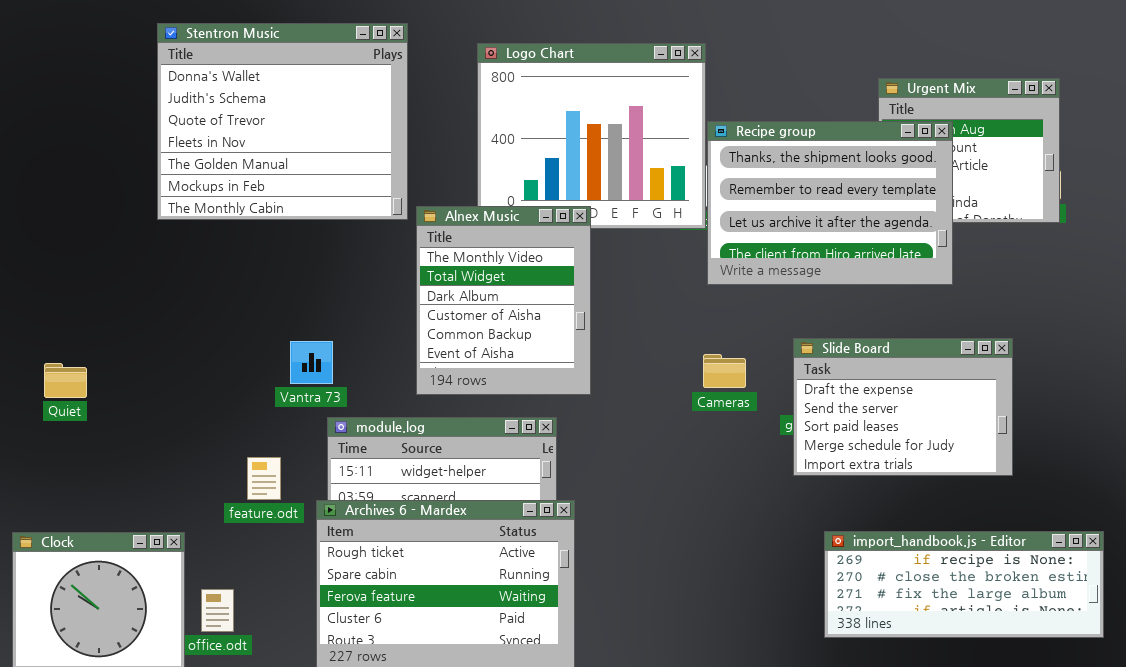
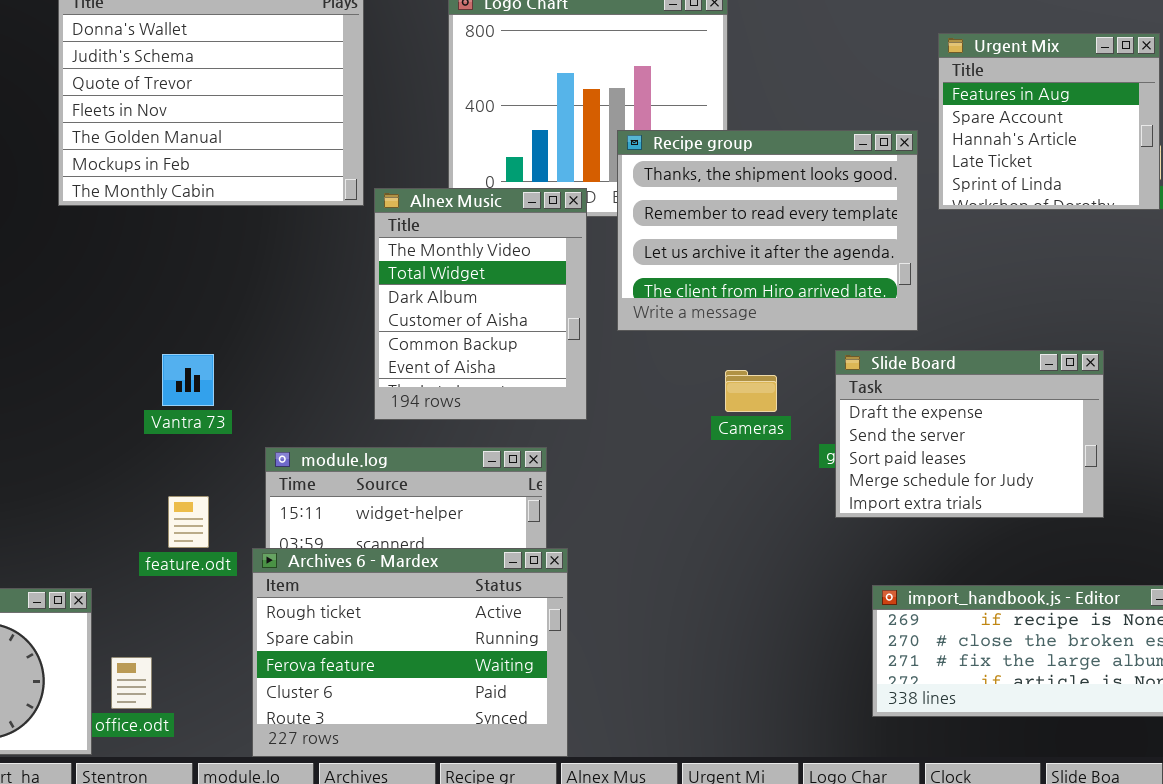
Recipe group: [707,121,953,285] -> [617,130,918,331], moved
Vantra 73: [290,341,333,384] -> [162,354,214,406], moved

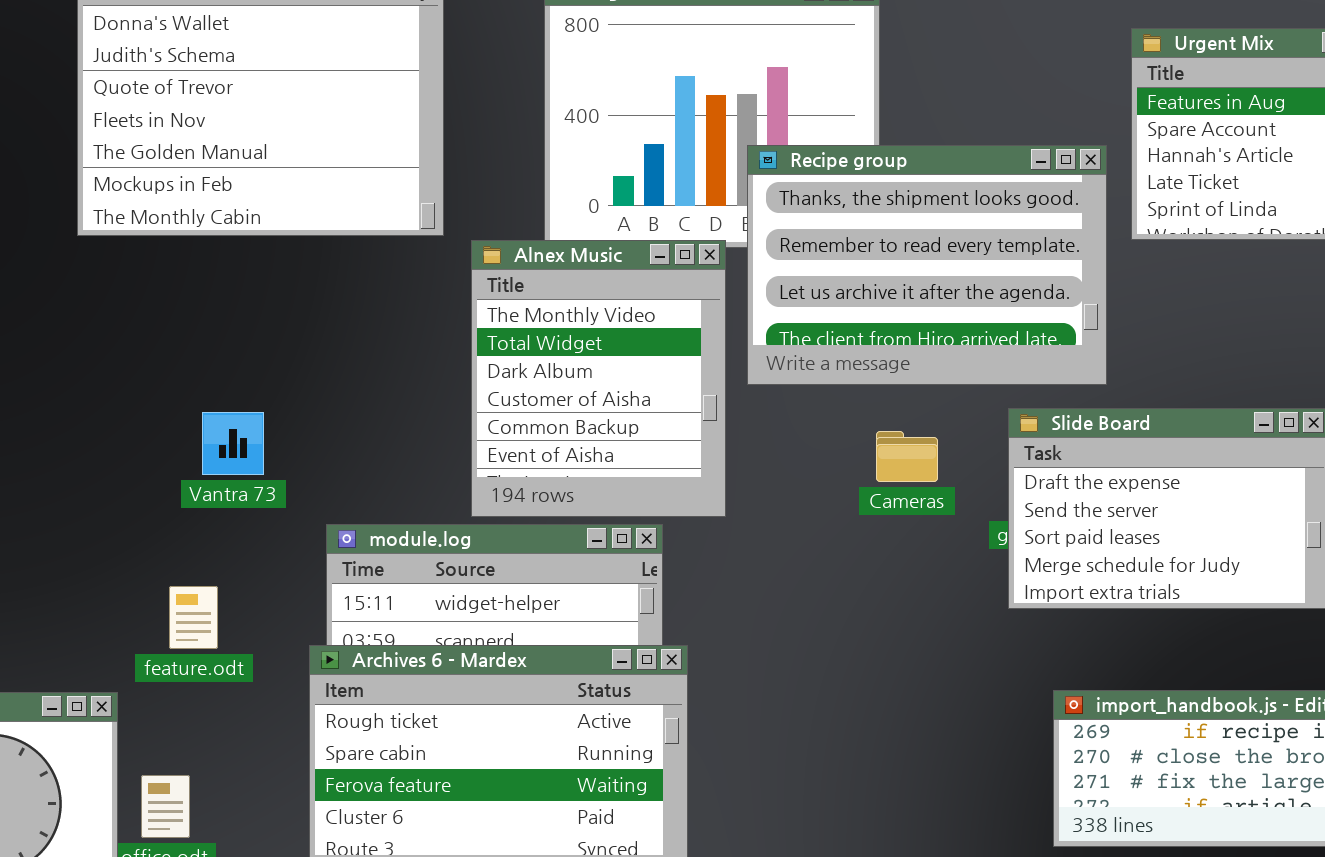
Alnex Music: [374,188,587,420] -> [471,240,726,517], moved
feature.odt: [168,496,209,548] -> [169,586,218,649], moved

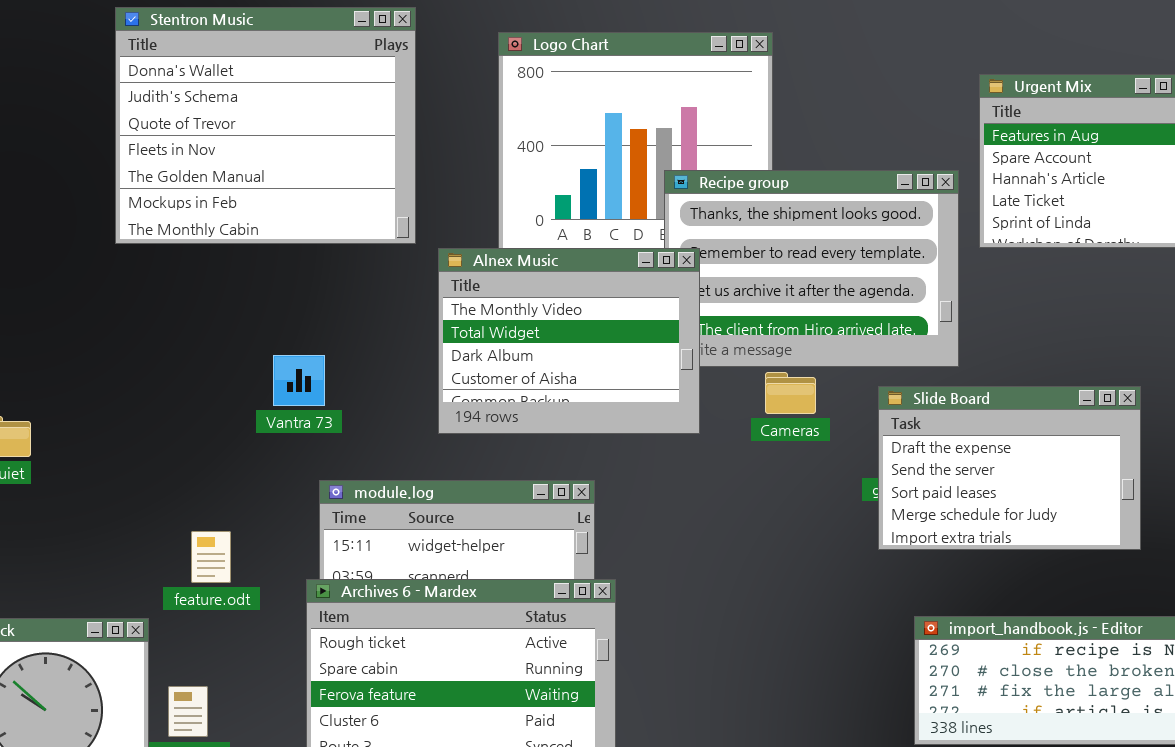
Alnex Music: [471,240,726,517] -> [438,248,700,434], resized
Vantra 73: [202,412,264,475] -> [273,355,325,406], moved
Cameras: [876,431,938,482] -> [765,372,816,414], moved

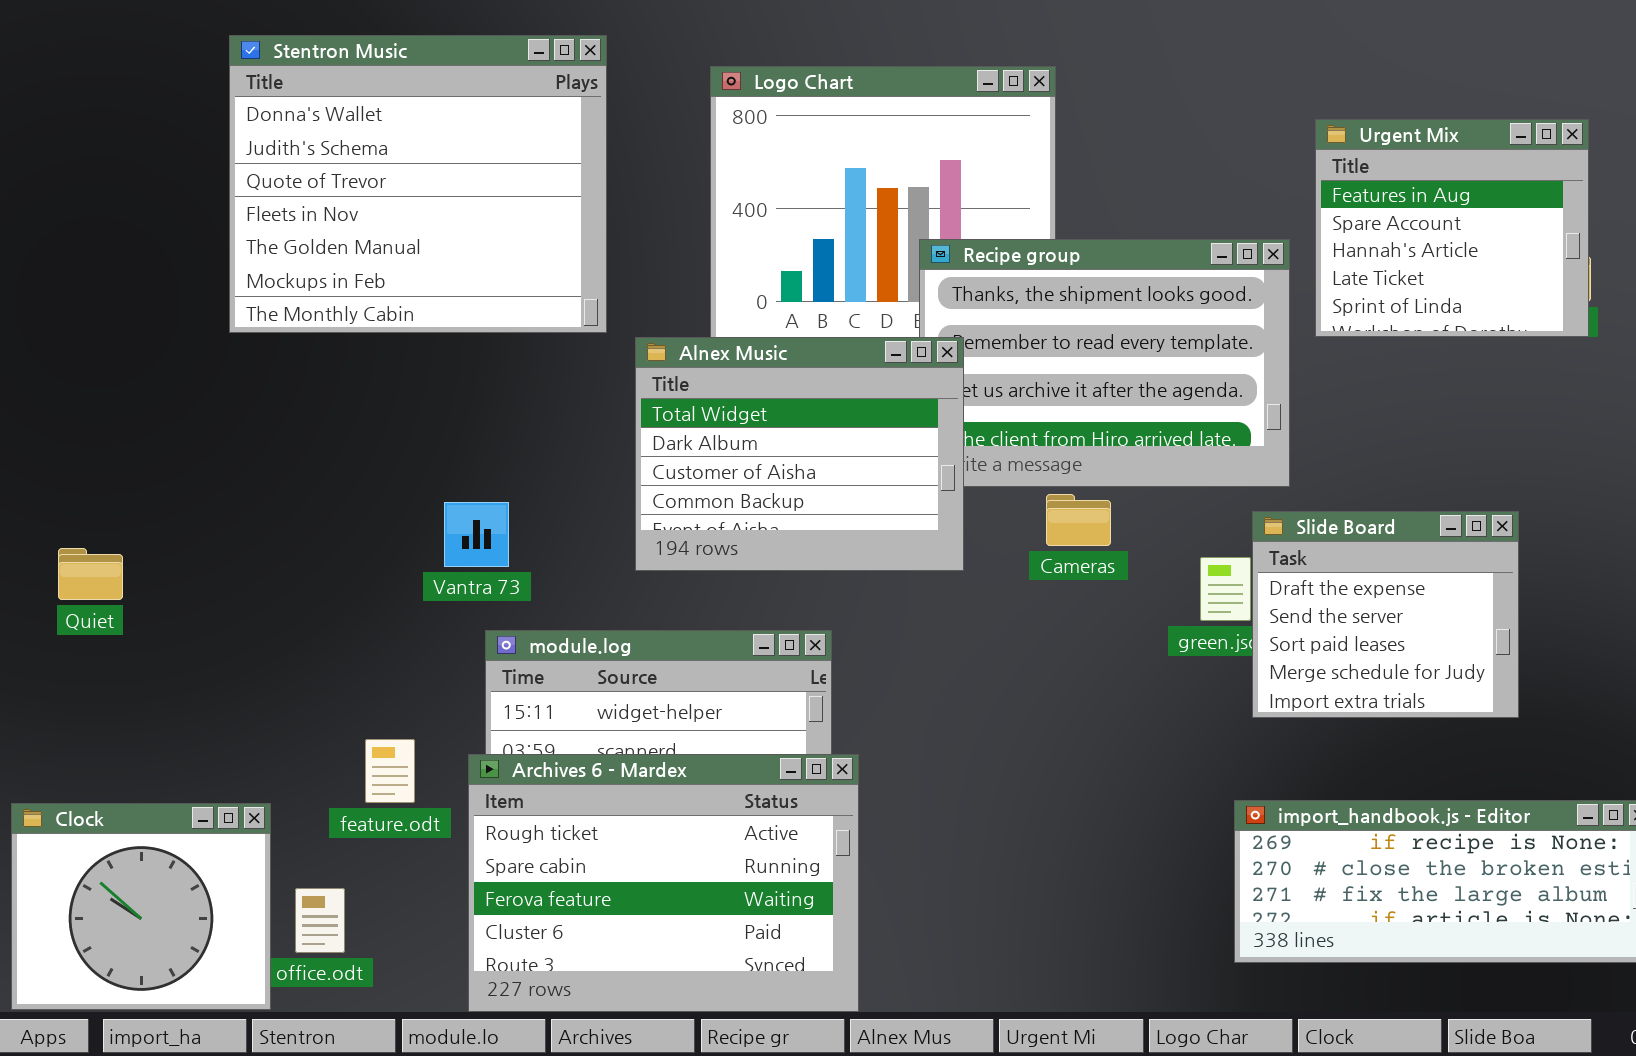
Alnex Music: [438,248,700,434] -> [635,337,964,571], scrolled down 1 row
Vantra 73: [273,355,325,406] -> [444,502,509,567], moved
Slide Board: [878,386,1141,550] -> [1252,511,1519,718], resized
feature.odt: [191,531,231,583] -> [365,739,415,803], moved

